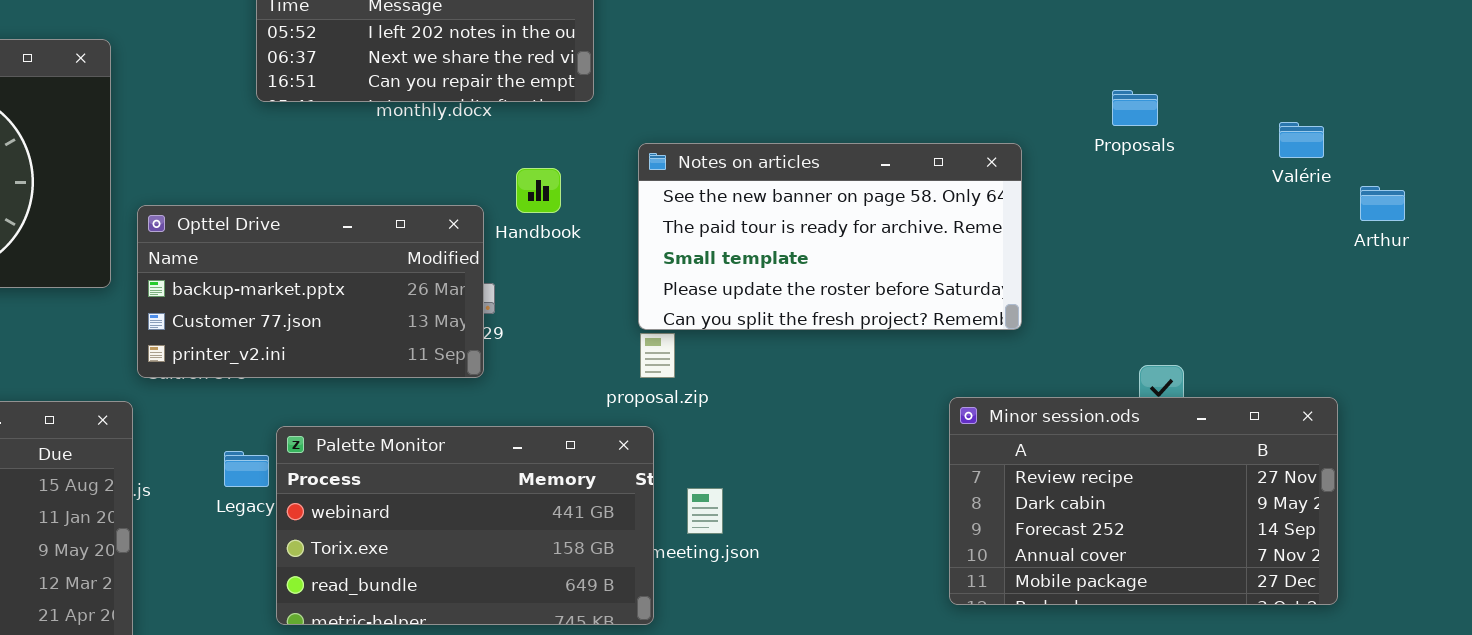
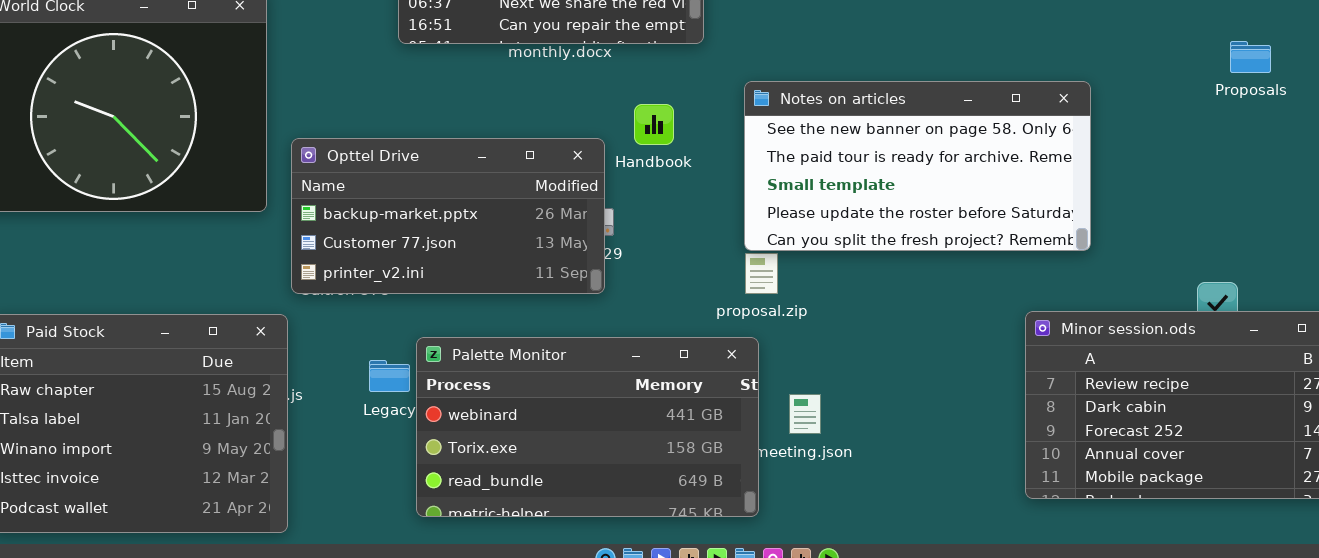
Proposals: [1112,90,1158,126] -> [1230,41,1271,73], moved

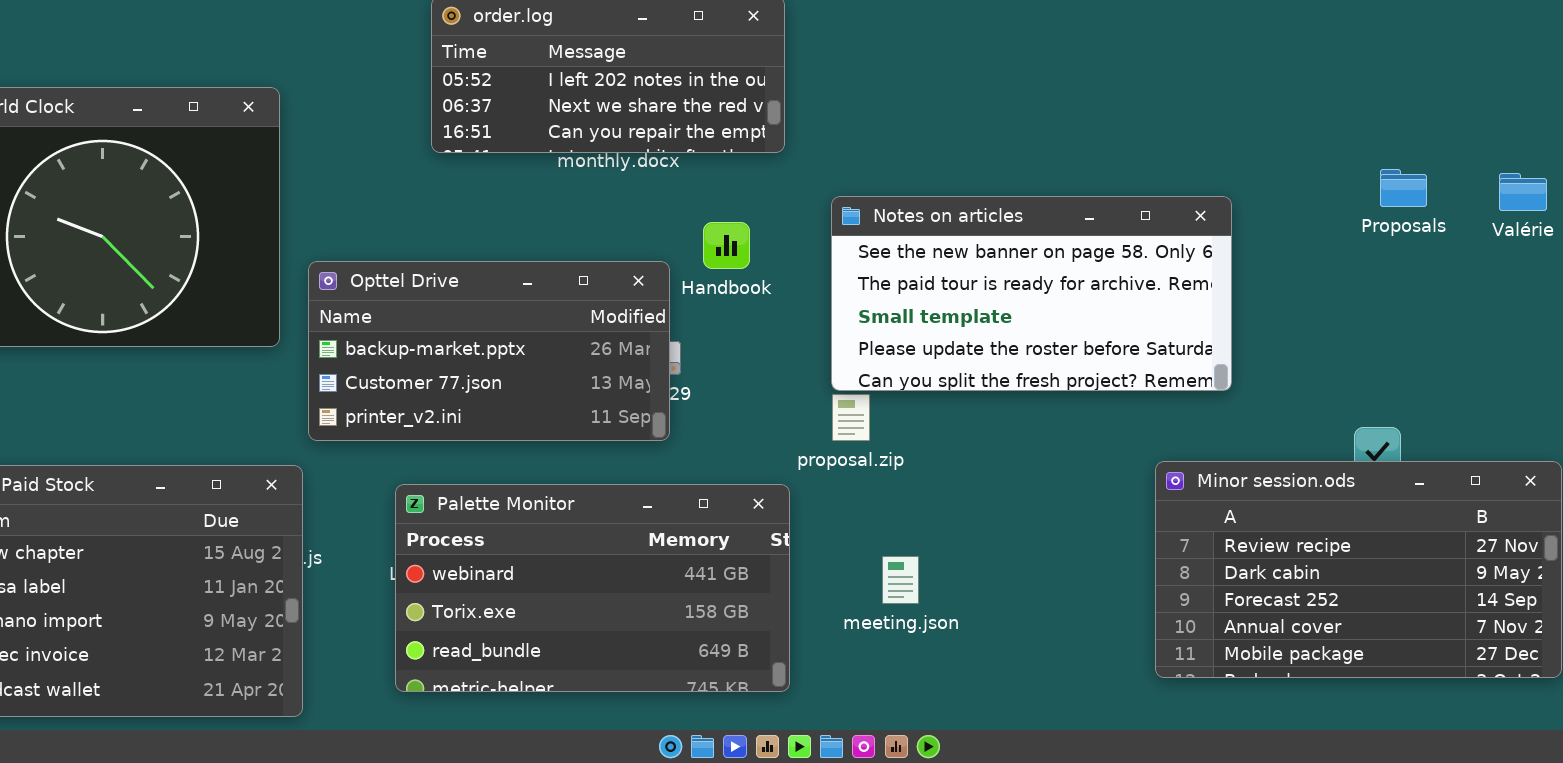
Proposals: [1230,41,1271,73] -> [1380,169,1427,207], moved
Palette Monitor: [416,337,759,517] -> [395,484,790,692], moved

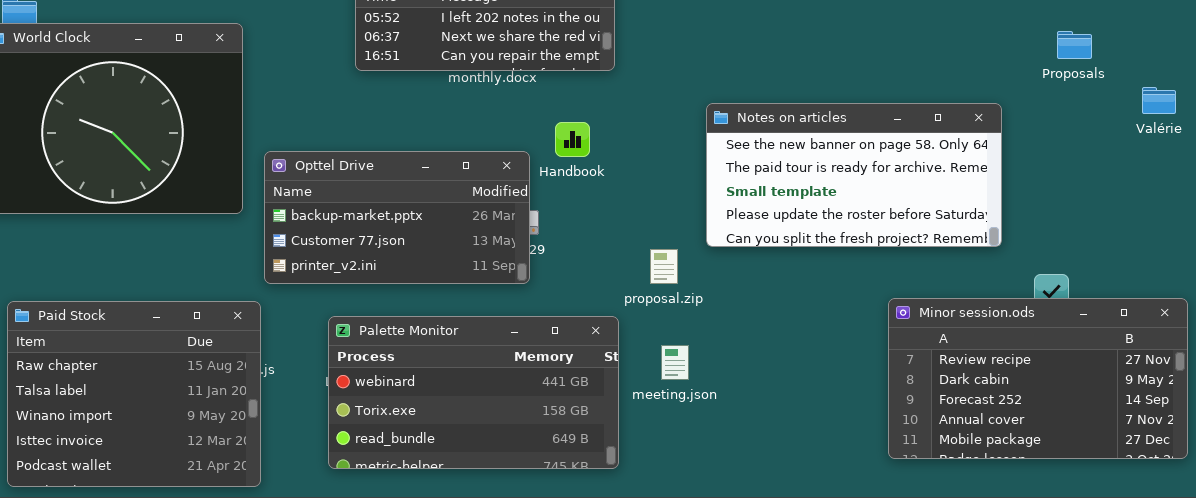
Proposals: [1380,169,1427,207] -> [1057,31,1092,59], moved
Notes on articles: [831,196,1232,391] -> [706,103,1002,247], moved
meeting.json: [882,556,919,604] -> [661,345,689,380], moved

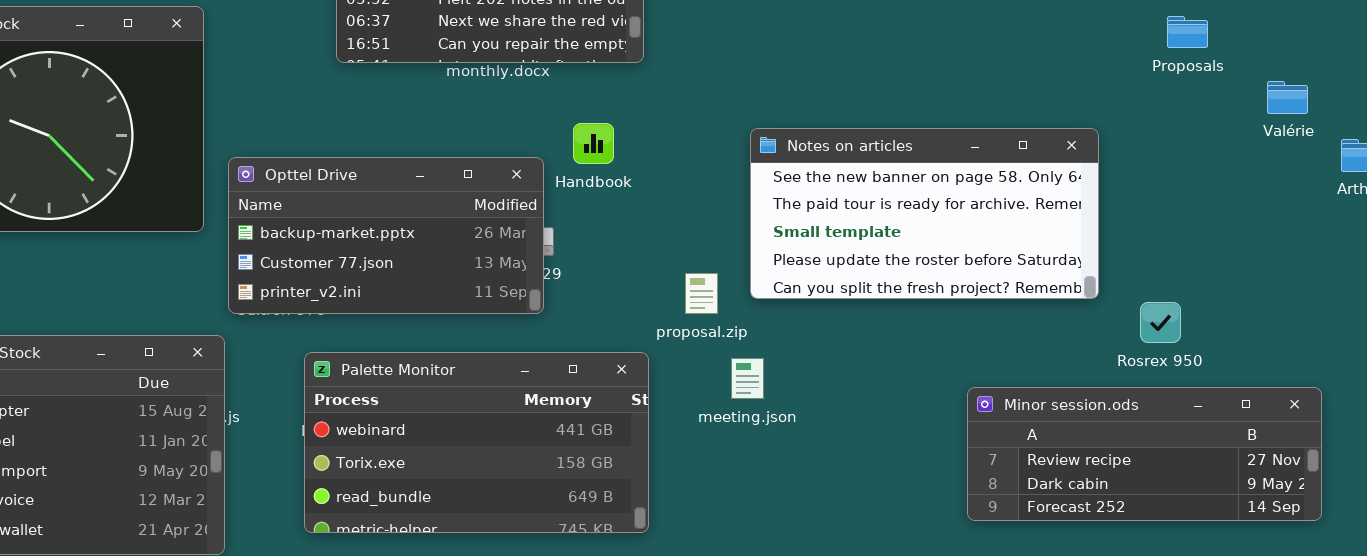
Notes on articles: [706,103,1002,247] -> [750,128,1099,299], moved
Minor session.ods: [888,298,1188,459] -> [967,387,1322,521], resized
meeting.json: [661,345,689,380] -> [731,358,764,399], moved

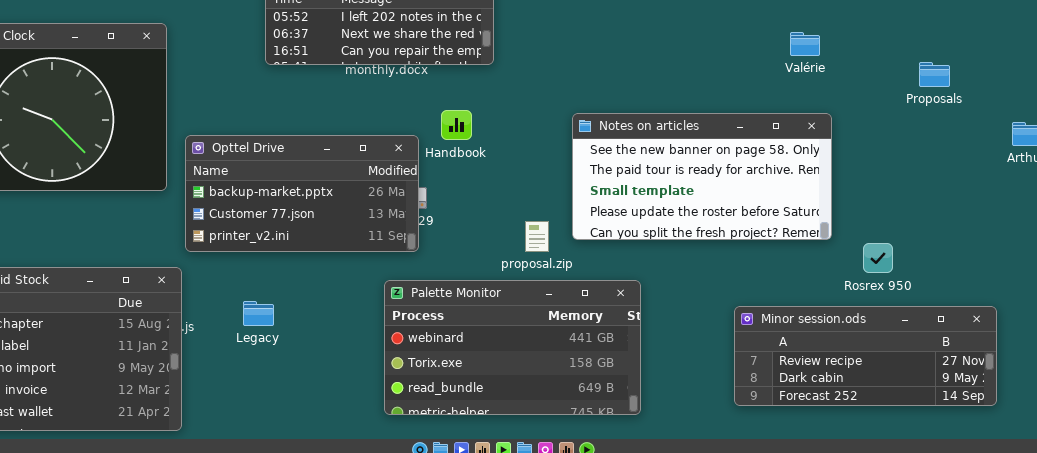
Proposals: [1167,16,1208,48] -> [919,62,950,87], moved
Valérie: [1267,81,1308,114] -> [790,32,820,56], moved
Palette Monitor: [304,352,649,533] -> [384,280,641,415], moved

